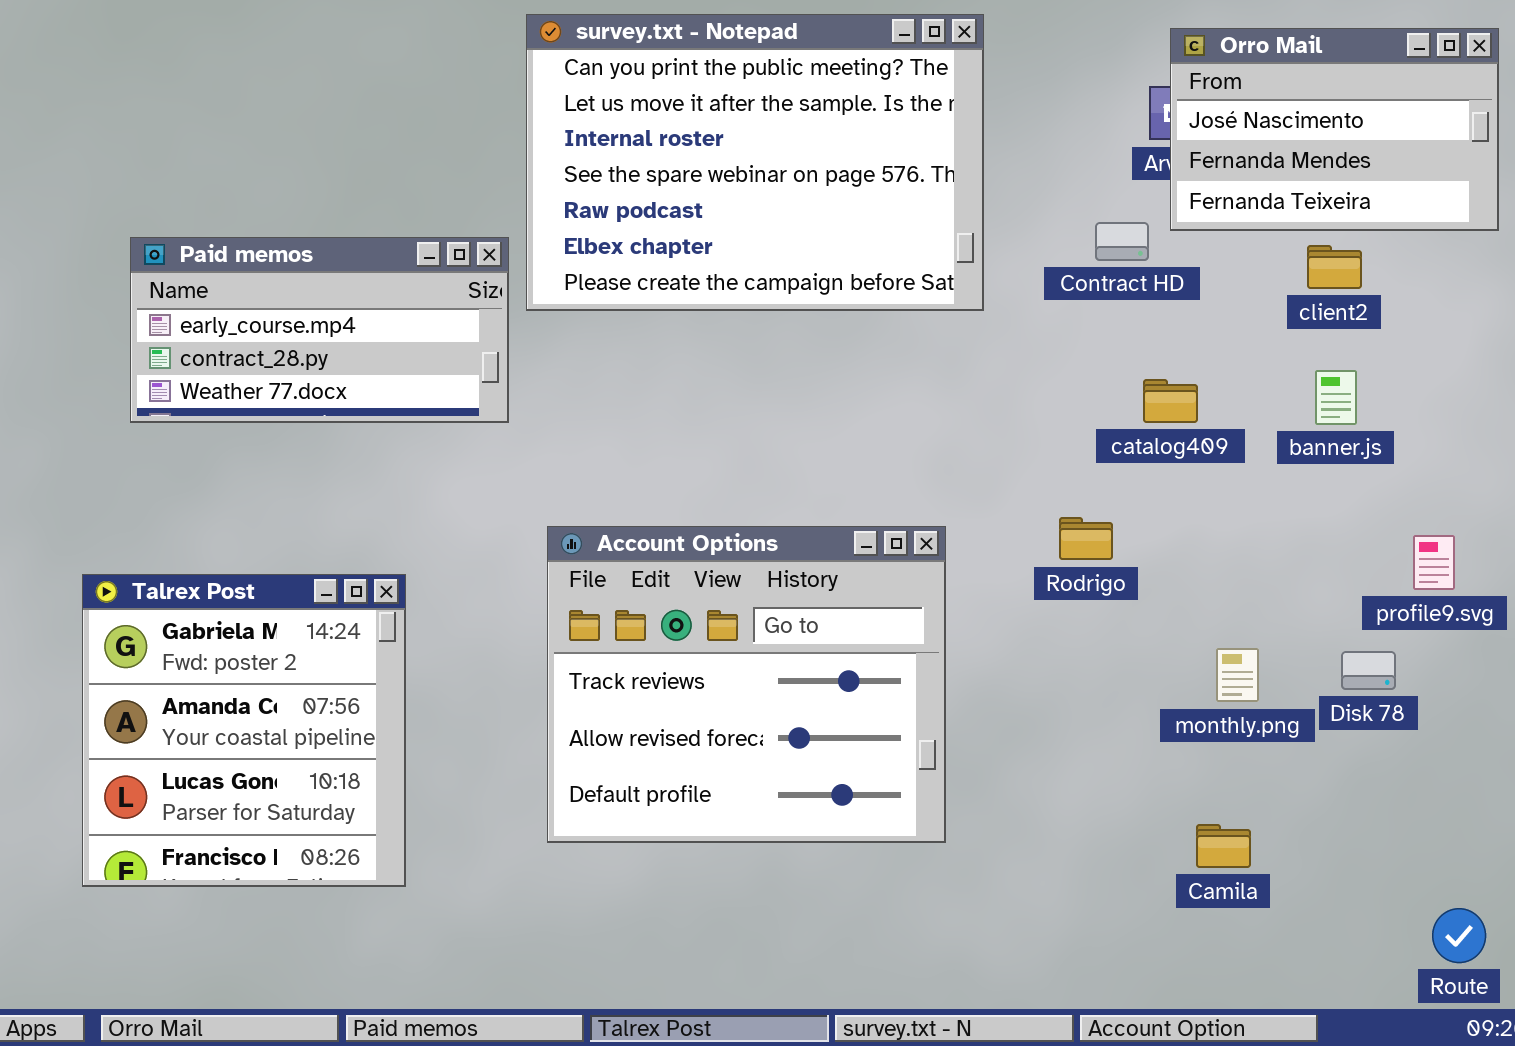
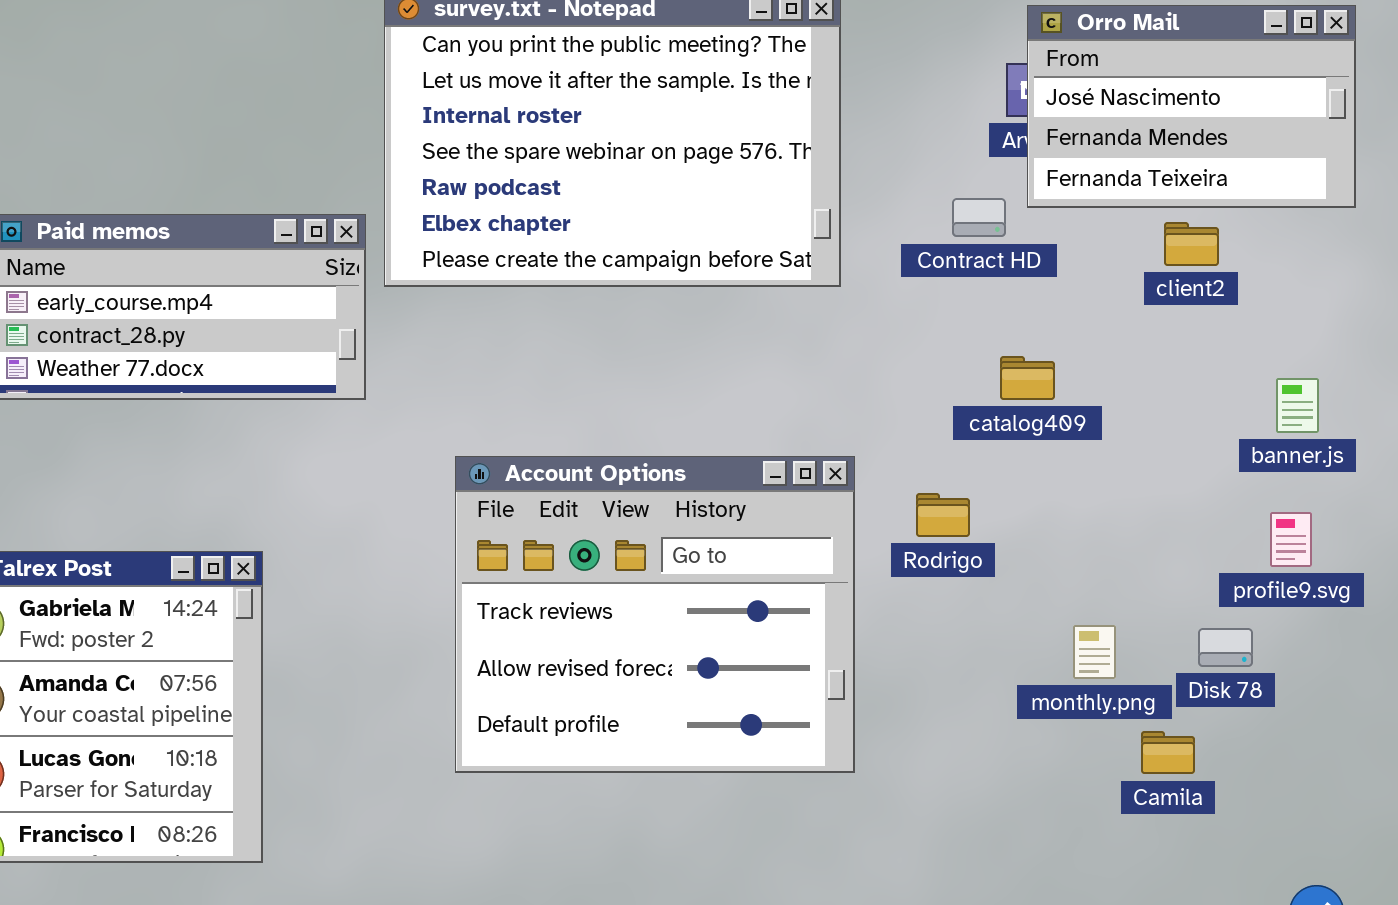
banner.js: [1315,370,1357,425] -> [1276,378,1319,433], moved
Account Options: [547,526,946,843] -> [455,456,855,773], moved
Camila: [1196,824,1251,868] -> [1141,731,1195,774], moved

